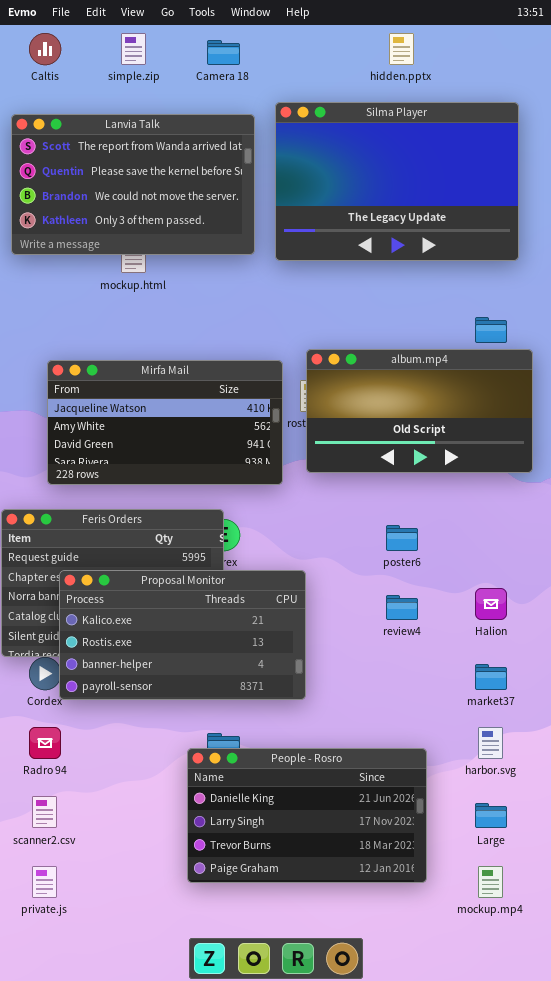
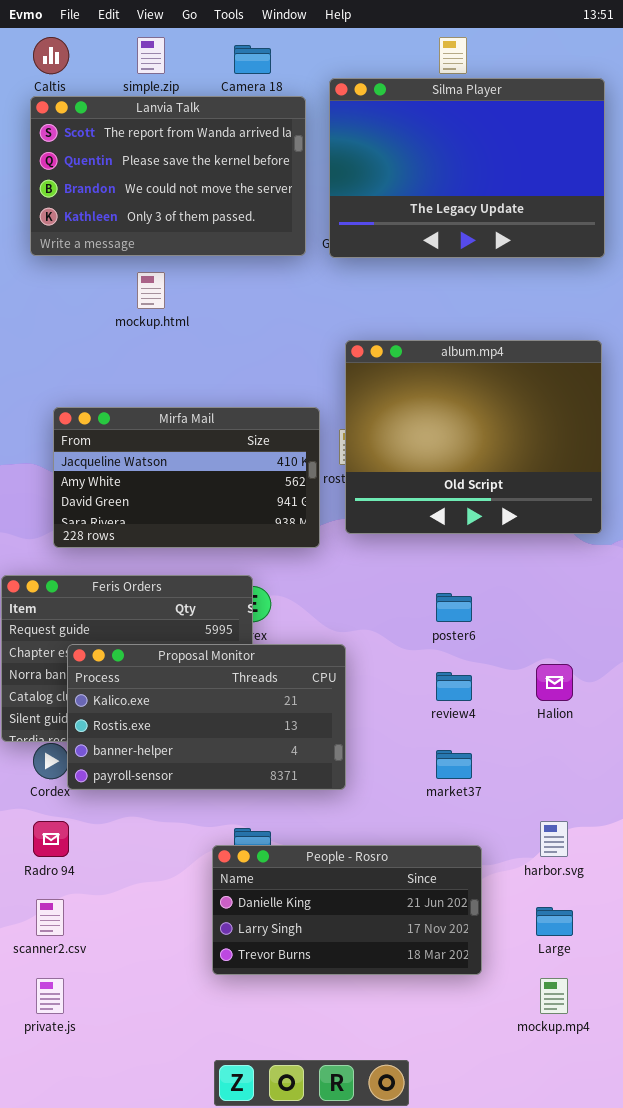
Silma Player: [275,102,519,261] -> [329,78,605,258], moved
Lanvia Talk: [11,114,255,255] -> [30,96,306,256], moved
album.mp4: [306,349,533,473] -> [345,340,602,534], resized
market37: [475,664,507,690] -> [436,750,472,779], moved
People - Rosro: [187,748,427,883] -> [212,845,482,975], resized

